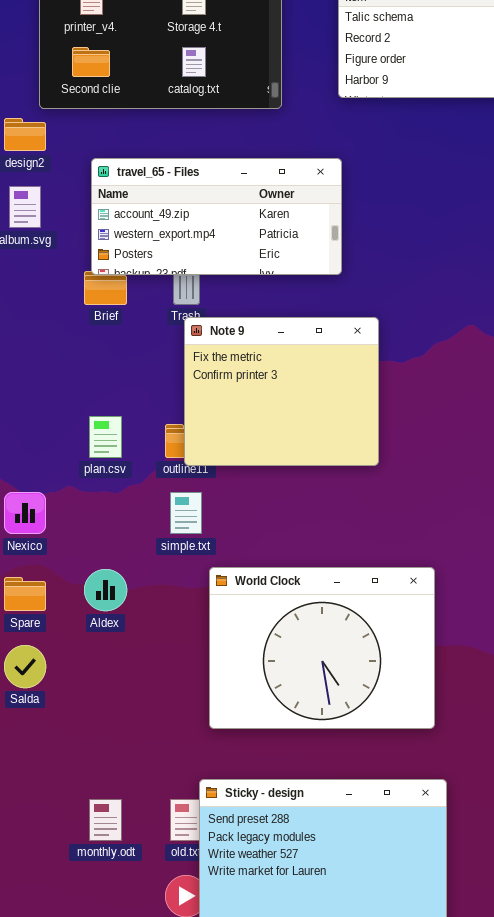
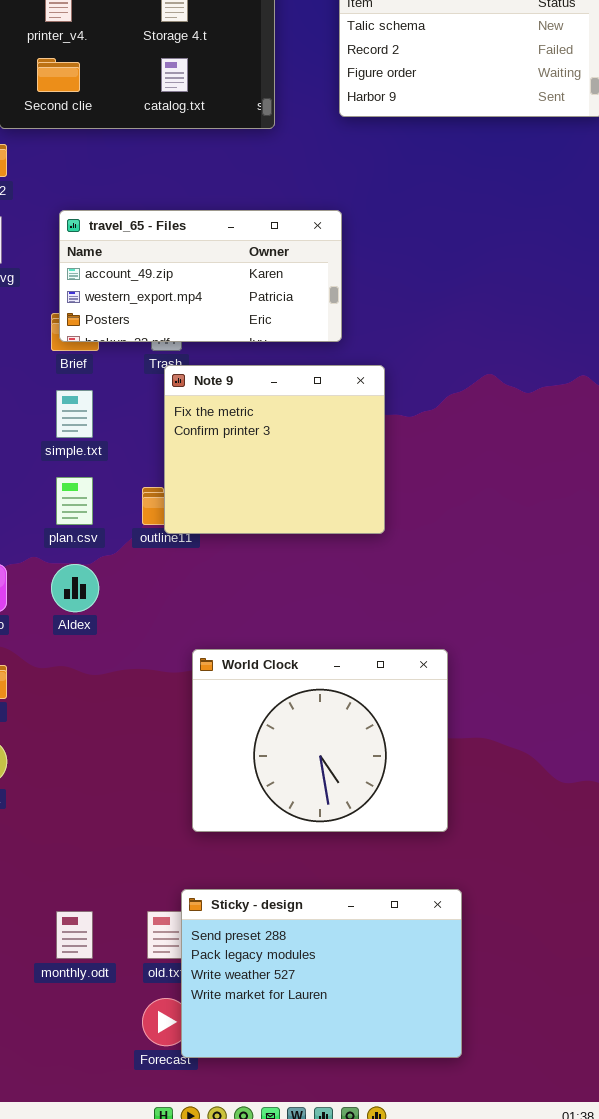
travel_65 - Files: [91,158,342,275] -> [59,210,342,342], moved
simple.txt: [170,492,202,534] -> [56,390,93,438], moved
Aldex: [84,569,127,611] -> [51,564,99,612], moved

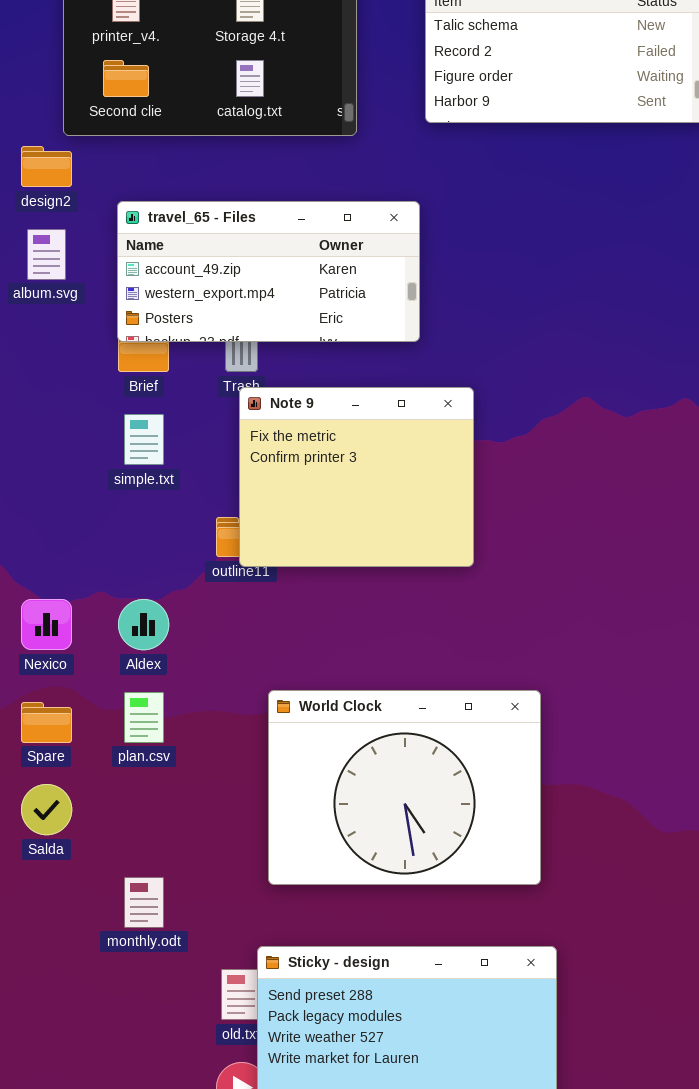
travel_65 - Files: [59,210,342,342] -> [117,201,420,342], moved
plan.csv: [56,477,93,525] -> [124,692,164,743], moved
monthly.odt: [56,911,93,959] -> [124,877,164,928], moved

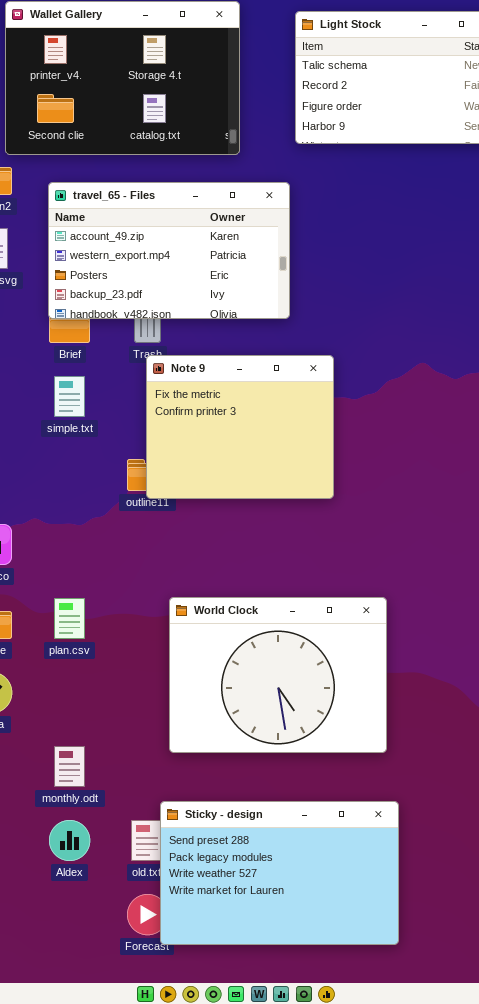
travel_65 - Files: [117,201,420,342] -> [48,182,290,319], resized
Aldex: [118,599,169,650] -> [49,820,90,861], moved

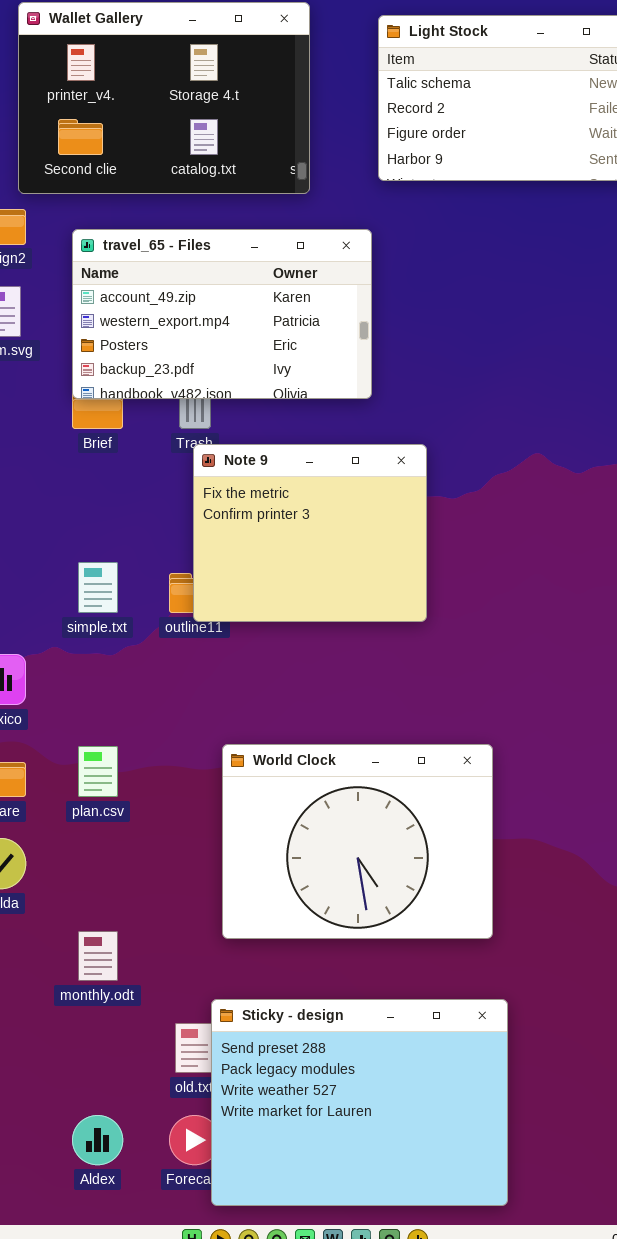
simple.txt: [54,376,85,417] -> [78,562,118,613], moved
Sticky - design: [160,801,399,945] -> [211,999,508,1206], resized
Aldex: [49,820,90,861] -> [72,1115,123,1165], moved

